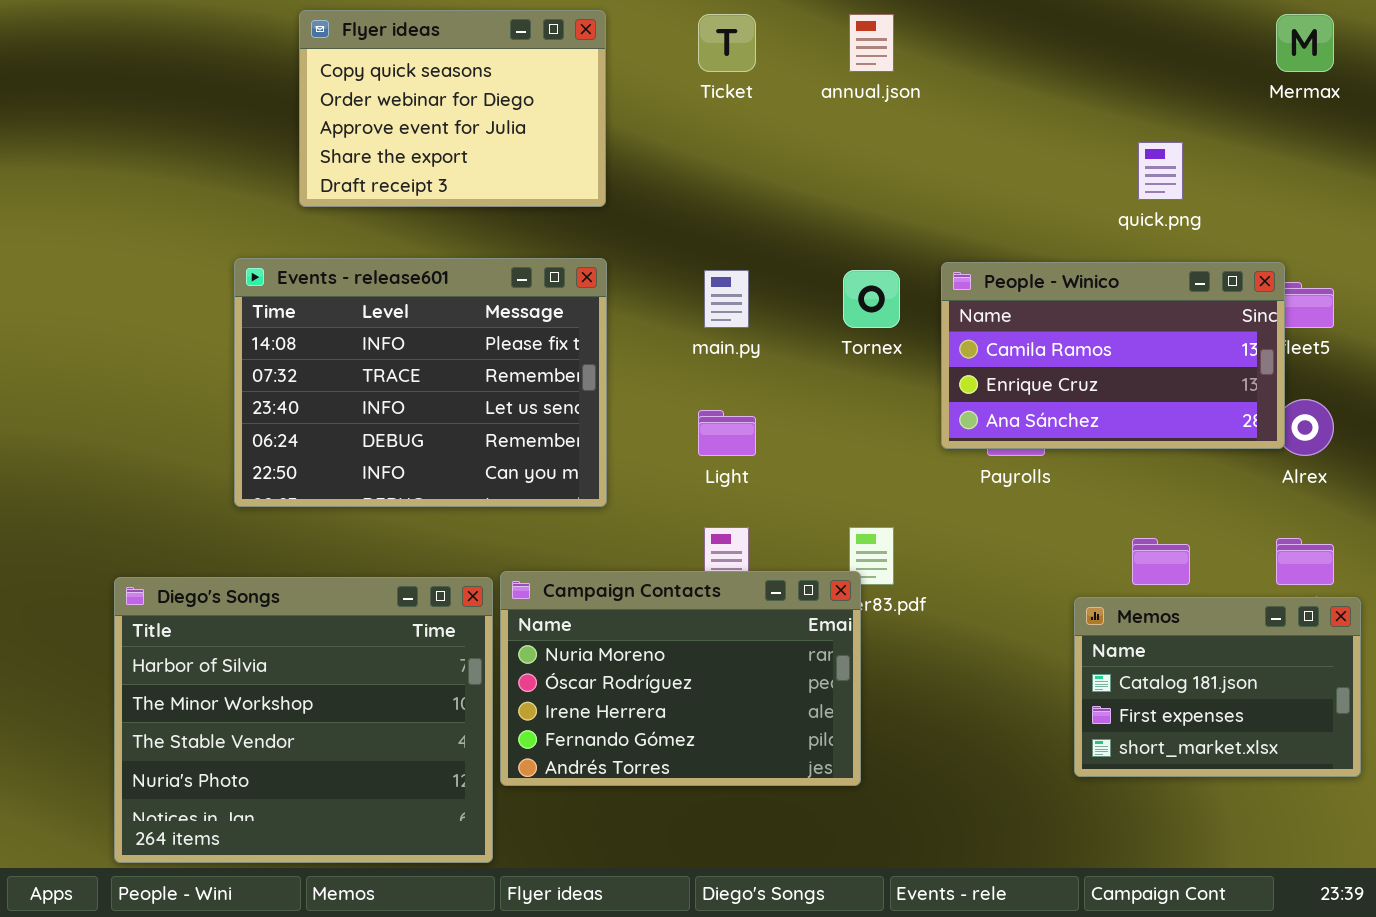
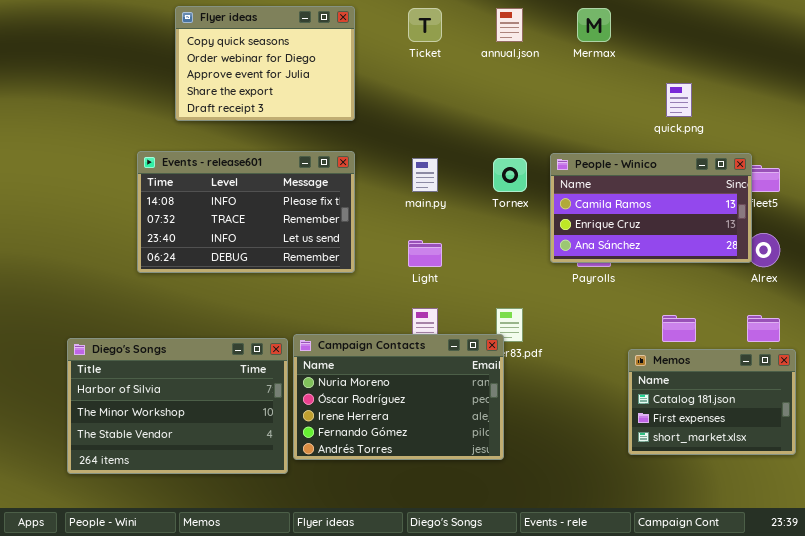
Mermax: [1276,14,1334,72] -> [577,8,611,42], moved
Events - release601: [234,258,607,507] -> [137,151,355,273], resized
Diego's Songs: [114,577,493,863] -> [67,338,288,474], resized

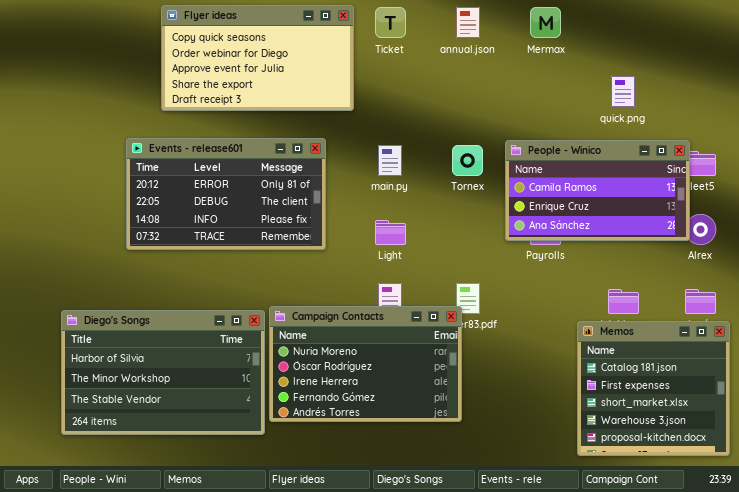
Flyer ideas: [175,6,355,121] -> [161,5,354,111], resized
Events - release601: [137,151,355,273] -> [126,138,326,250], scrolled up 2 rows
Memos: [628,349,796,455] -> [577,321,730,456], resized

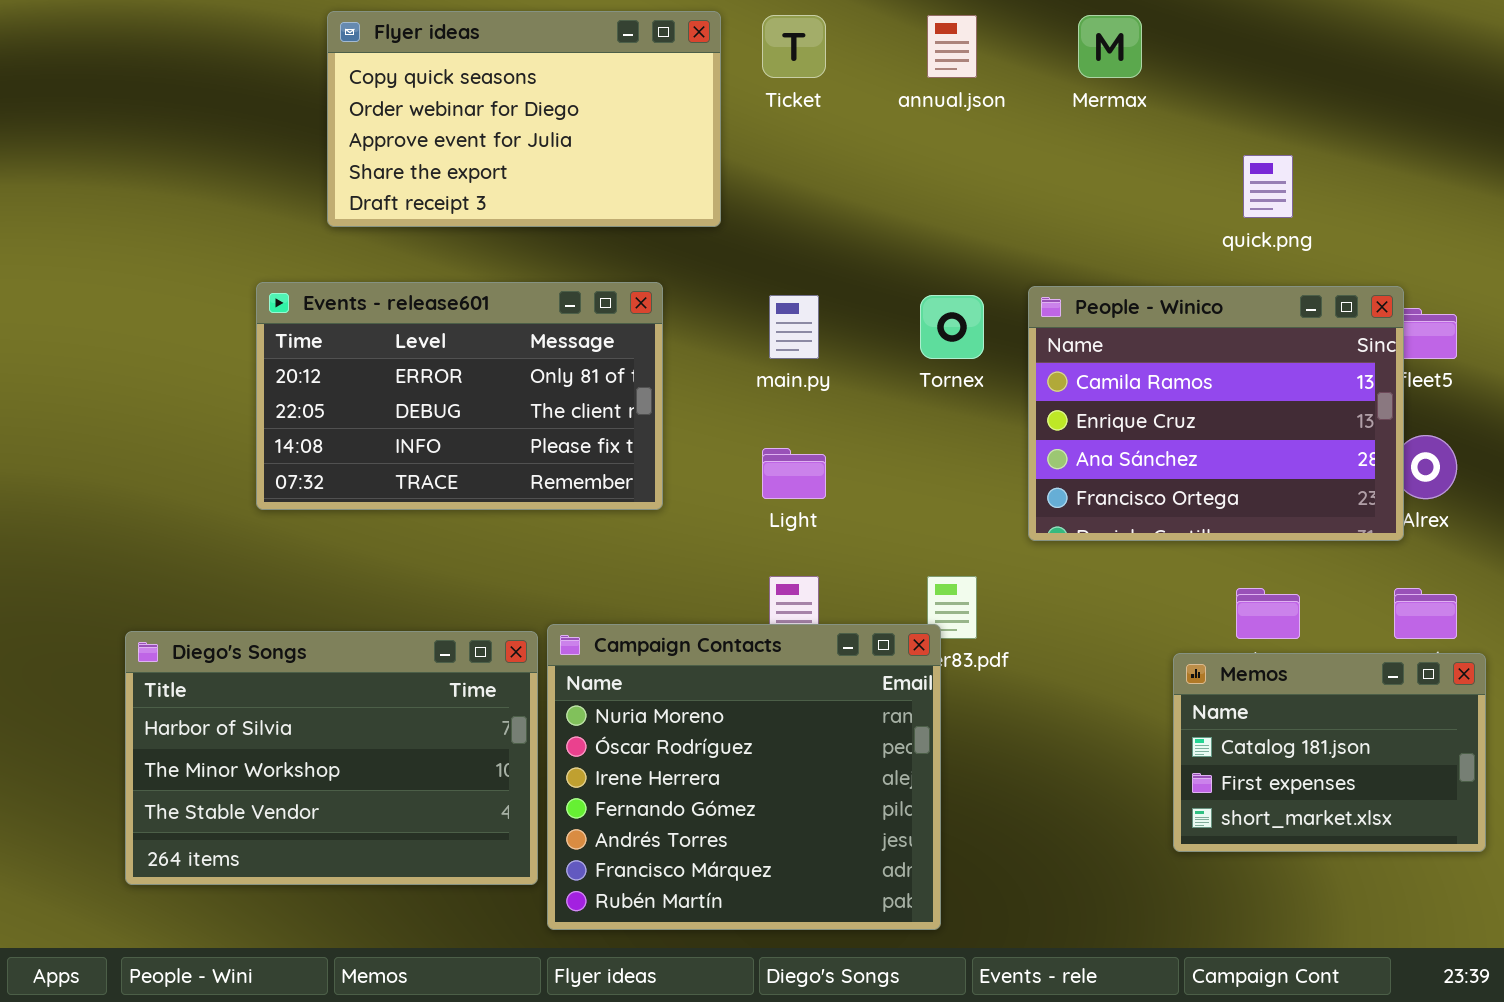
People - Winico: [505,140,690,241] -> [1028,286,1404,541], resized
Campaign Contacts: [269,306,462,422] -> [547,624,941,930], resized
Memos: [577,321,730,456] -> [1173,653,1486,852], resized

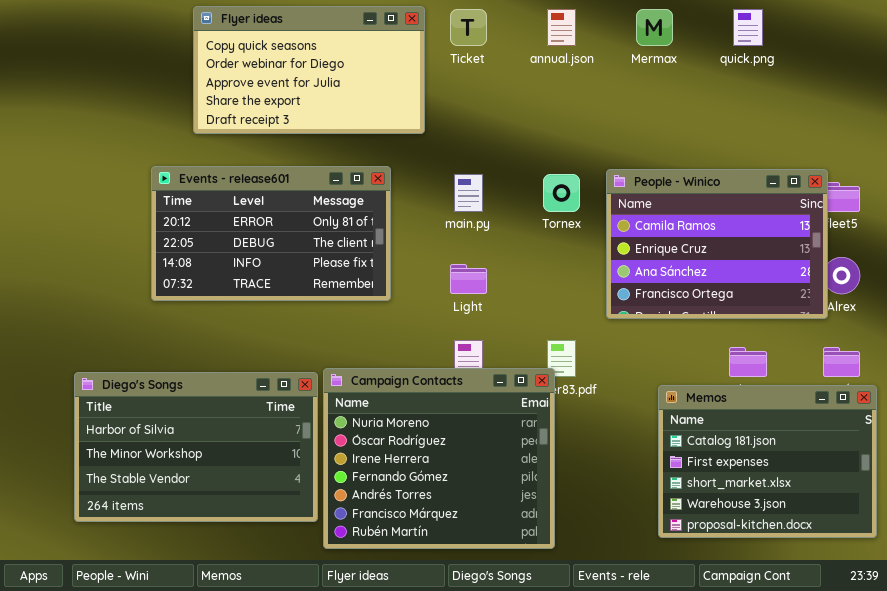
quick.png: [1243,155,1293,218] -> [733,9,763,46], moved
Memos: [1173,653,1486,852] -> [658,385,877,538], resized

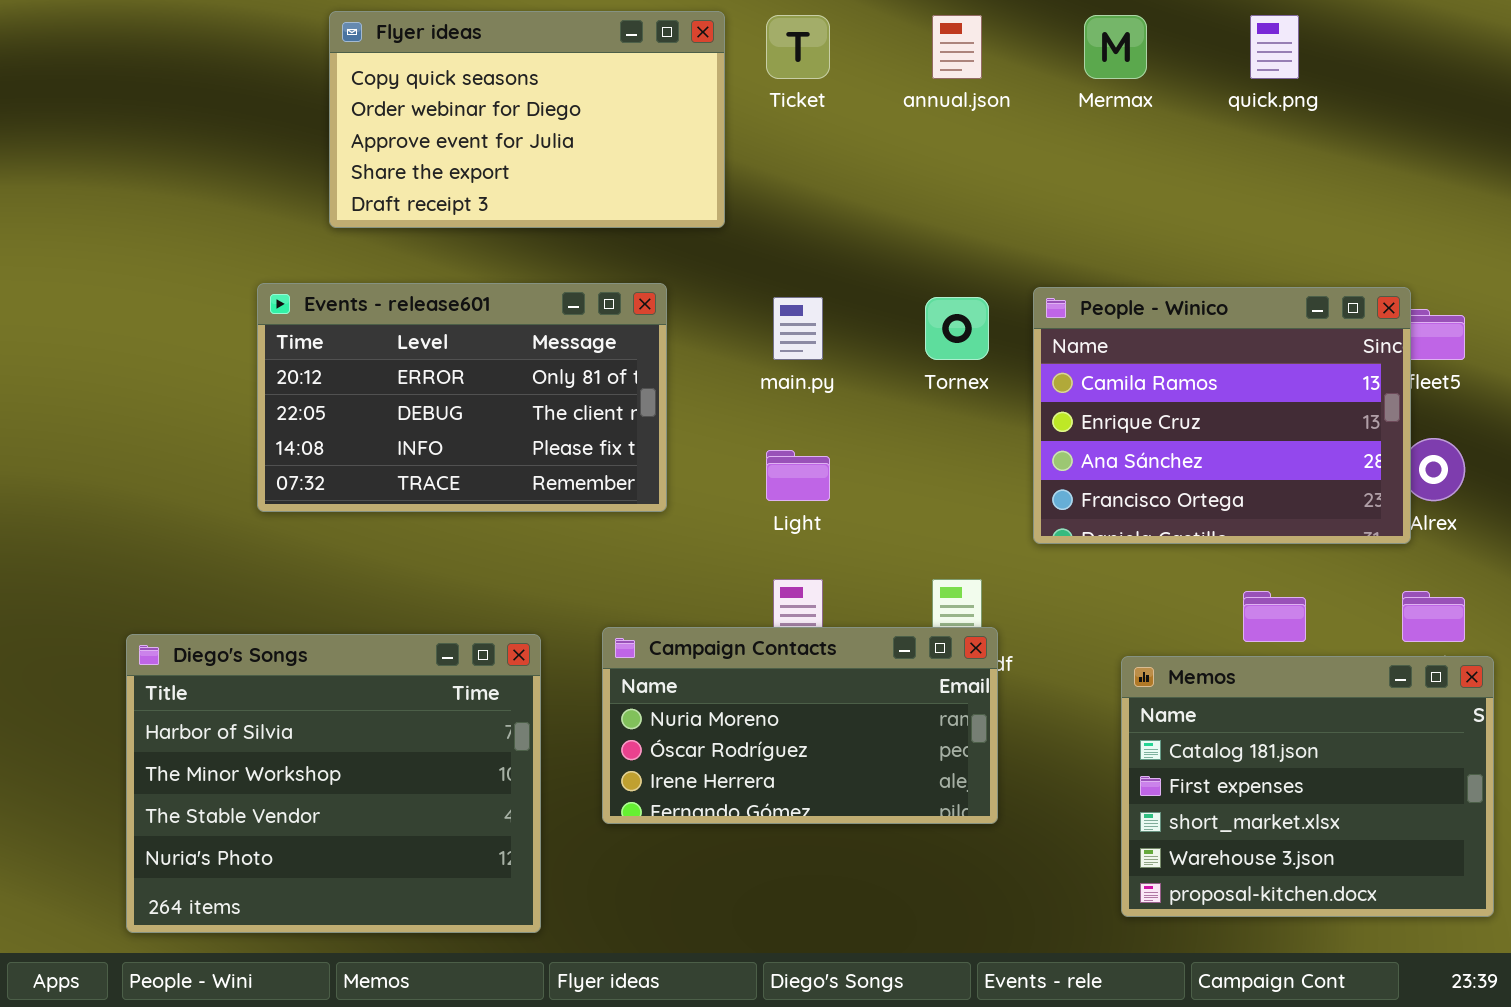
Campaign Contacts: [323,368,555,549] -> [602,627,998,824], moved, resized
Diego's Songs: [74,372,318,522] -> [126,634,541,933], resized

